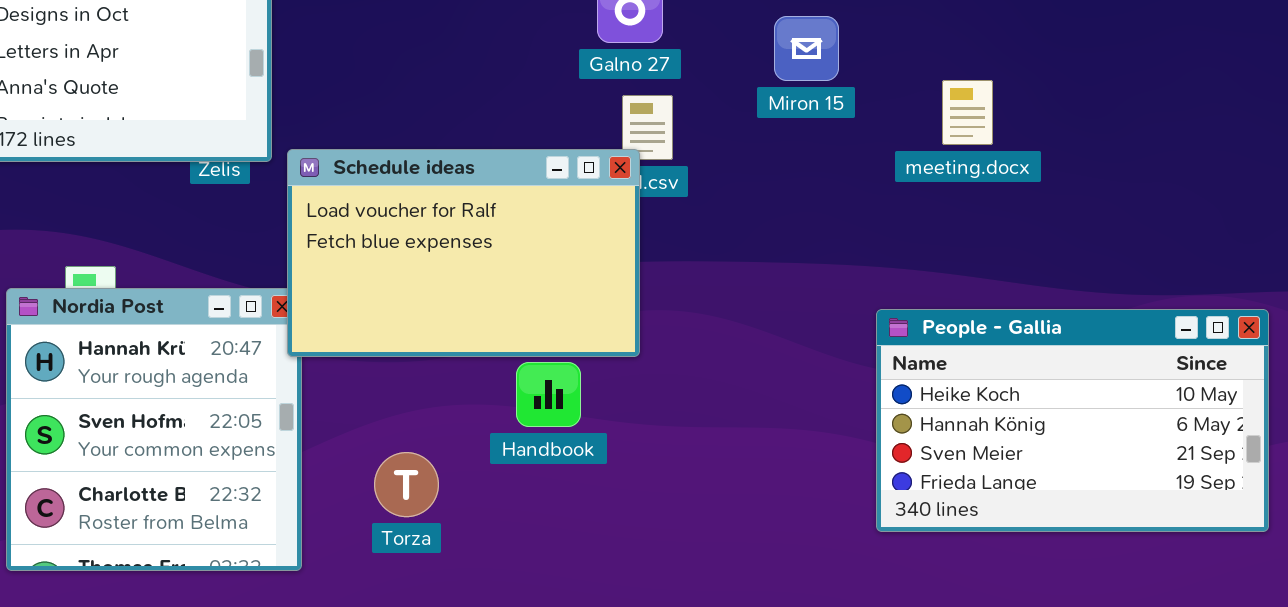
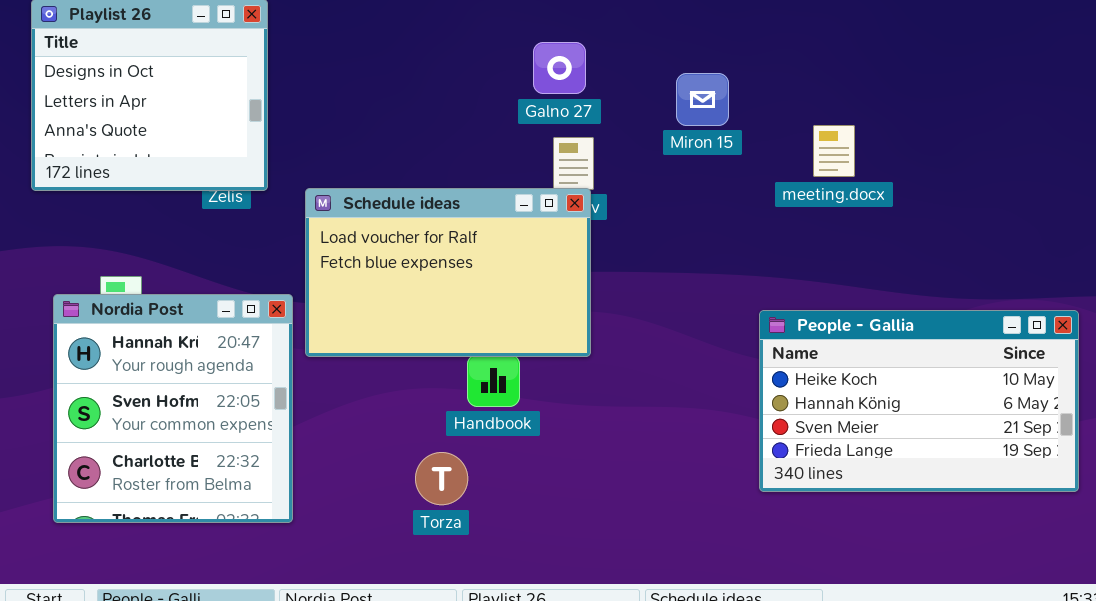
Schedule ideas: [287,149,640,357] -> [305,188,591,357], moved
Torza: [374,452,439,517] -> [415,452,468,505], moved

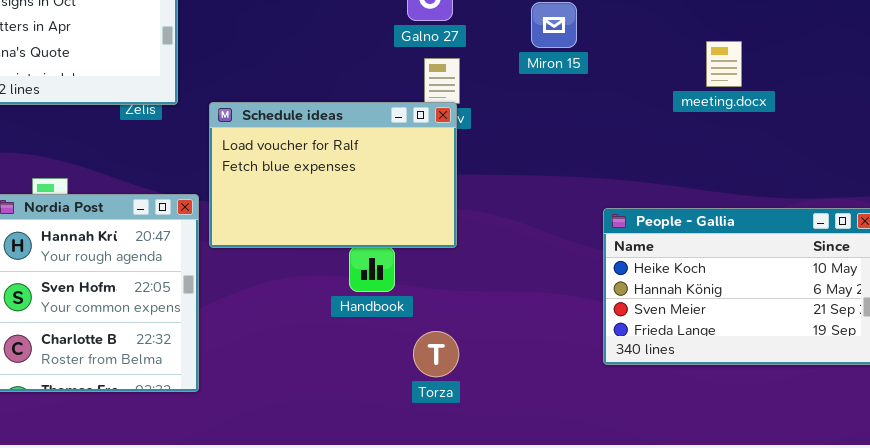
meeting.docx: [813,125,855,177] -> [706,41,742,87], moved
Torza: [415,452,468,505] -> [413,331,459,377], moved

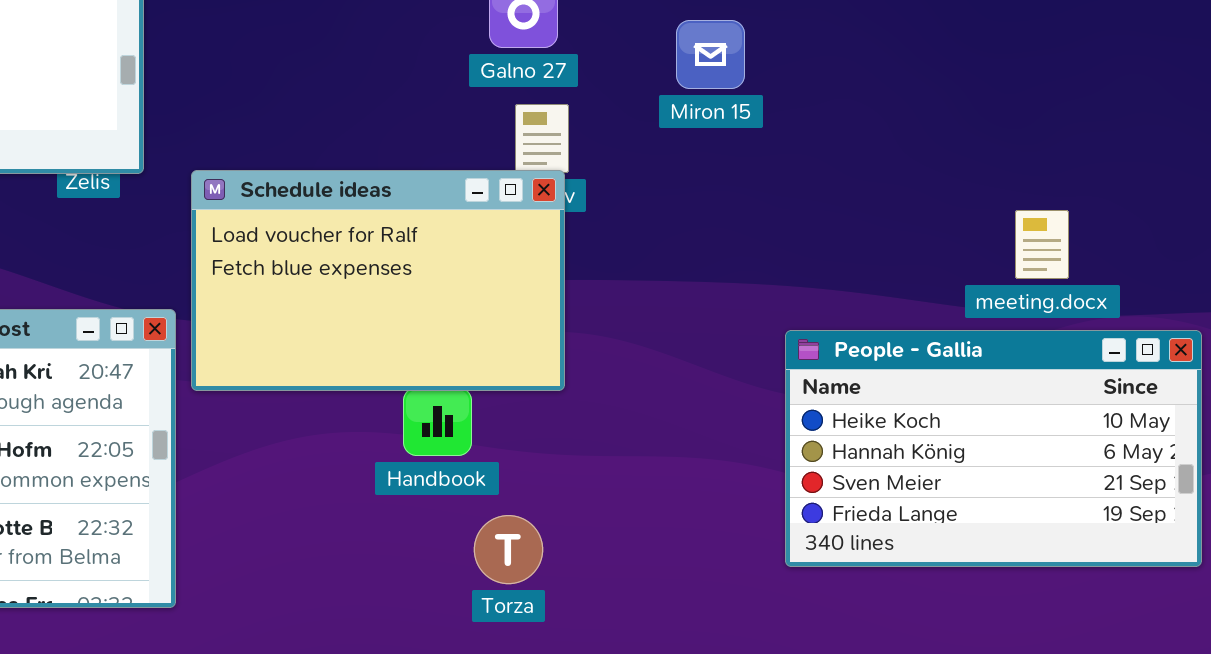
meeting.docx: [706,41,742,87] -> [1015,210,1069,279], moved
Torza: [413,331,459,377] -> [474,515,543,584], moved

